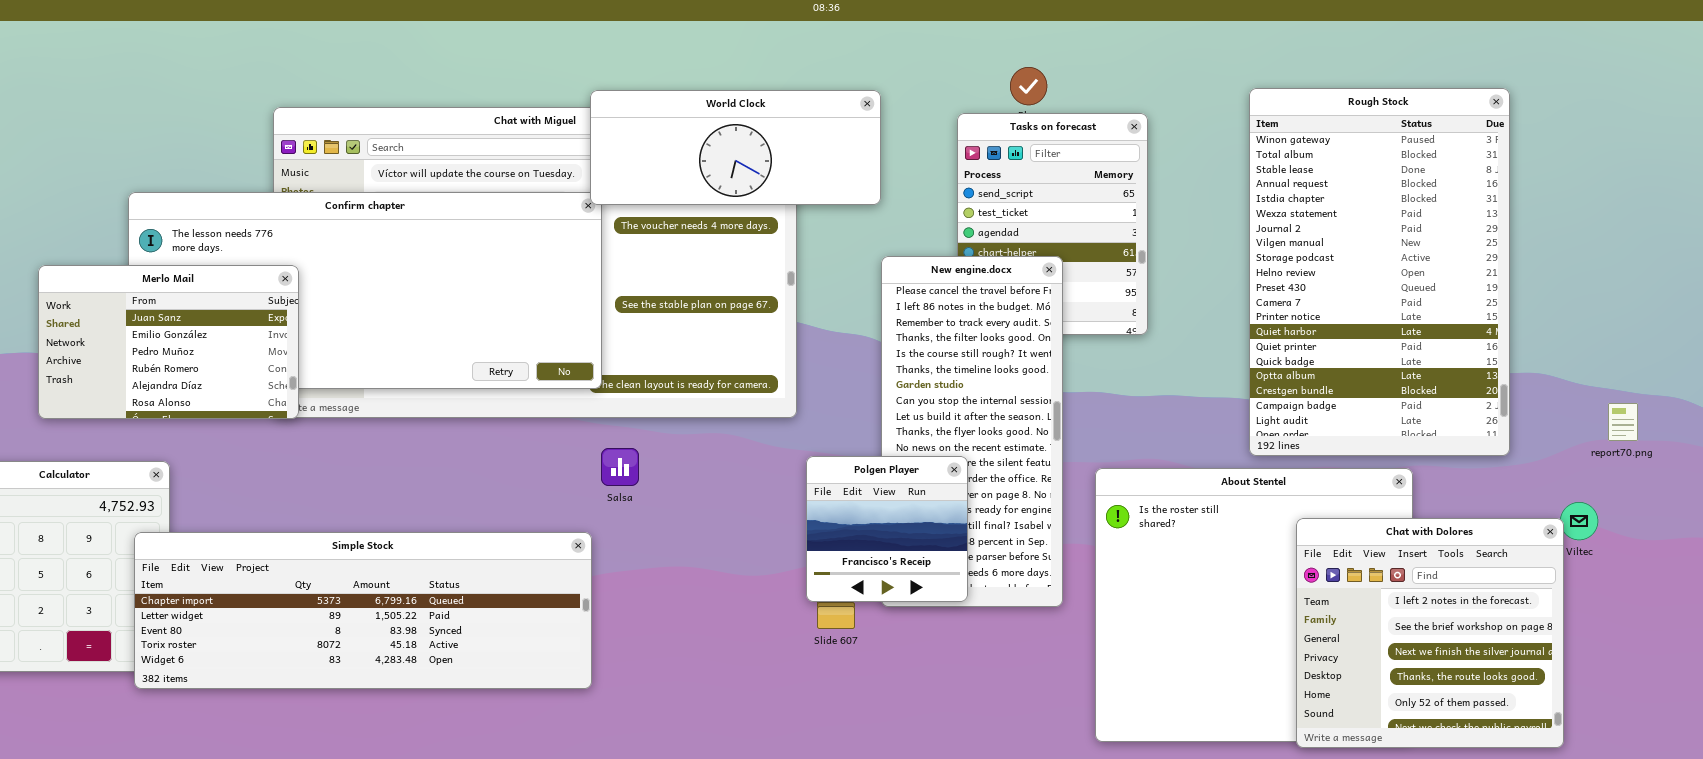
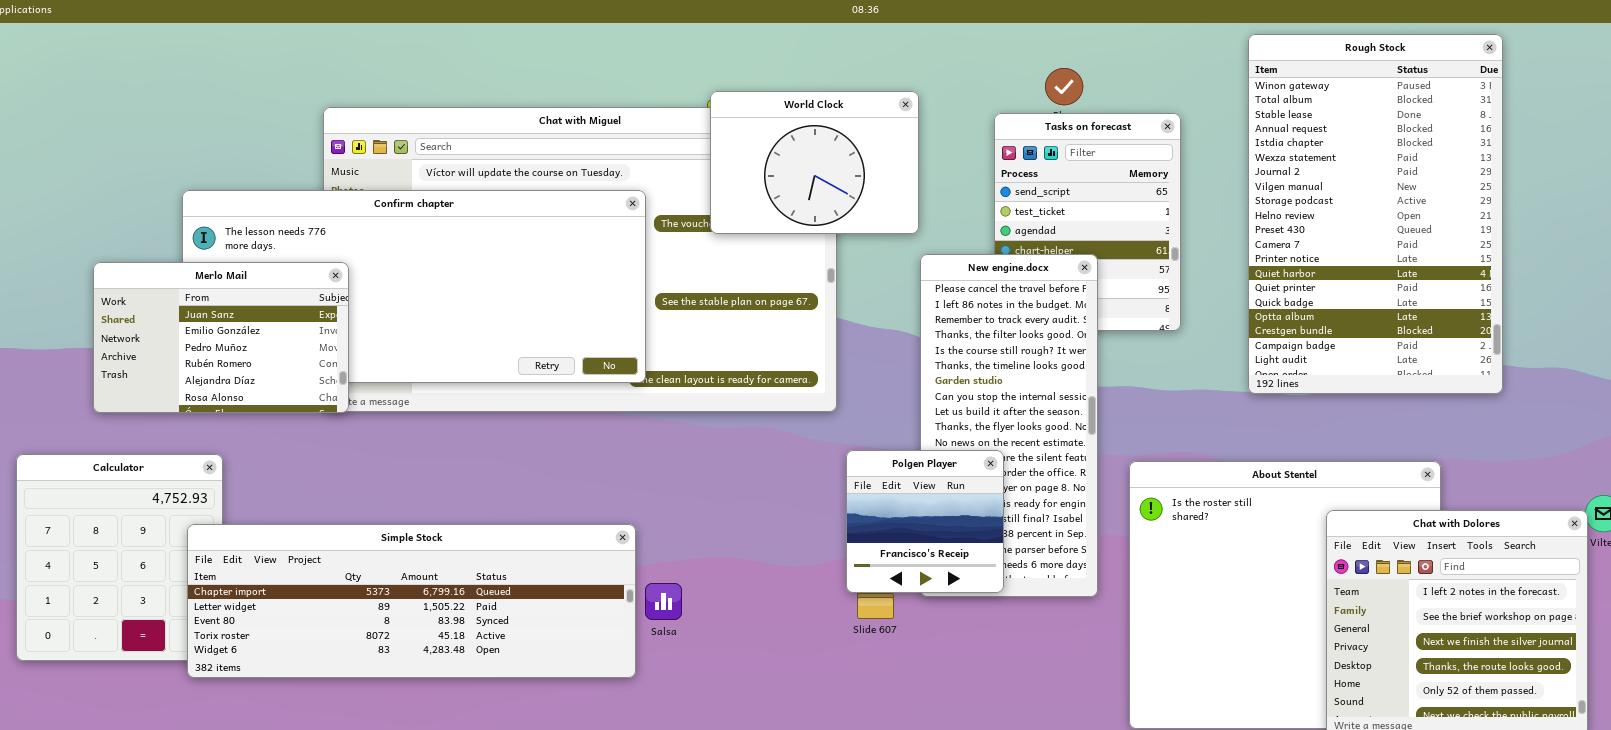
Rough Stock: [1249,88,1510,456] -> [1248,34,1503,394], moved
World Clock: [590,90,881,205] -> [710,91,919,234], resized
Salsa: [601,448,639,486] -> [645,583,682,620], moved

